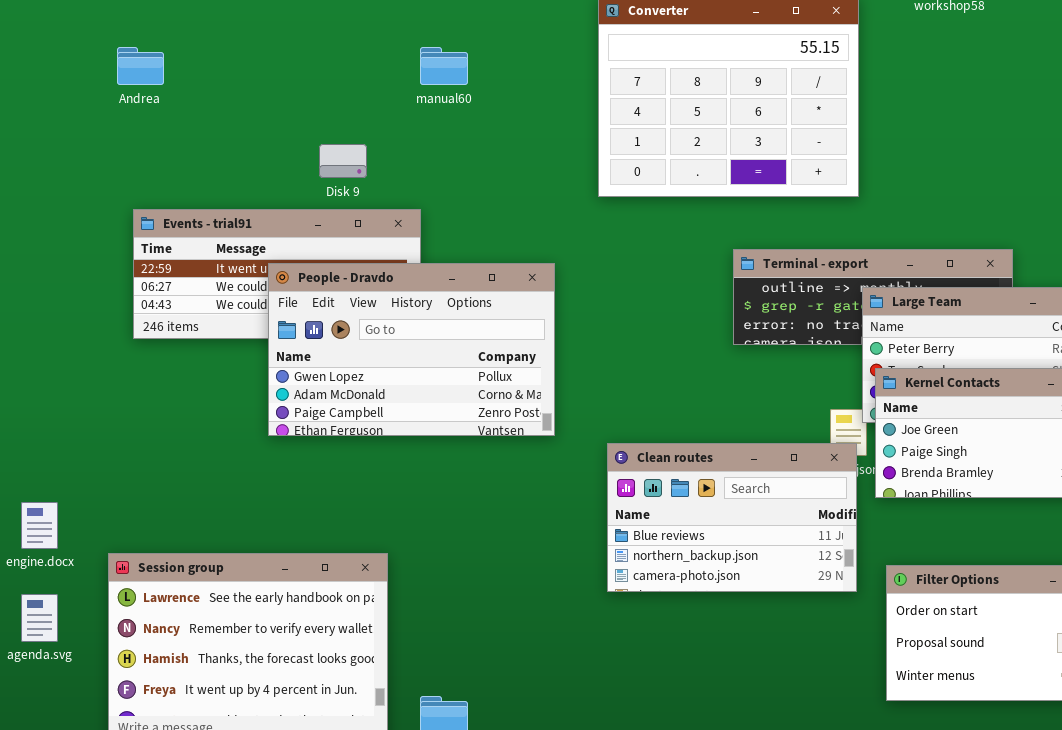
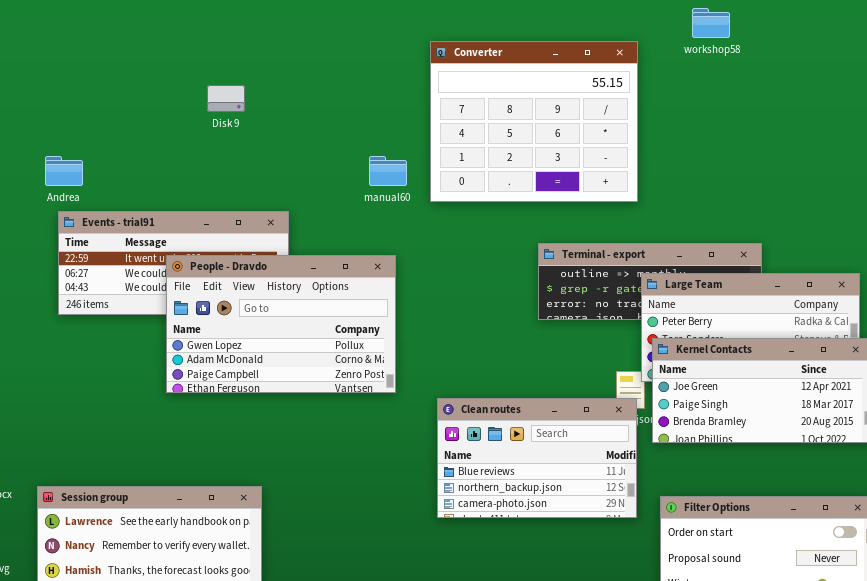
Andrea: [117,47,164,85] -> [45,156,83,186], moved
manual60: [420,47,468,85] -> [369,156,407,186], moved
Disk 9: [319,144,367,178] -> [207,85,245,112], moved

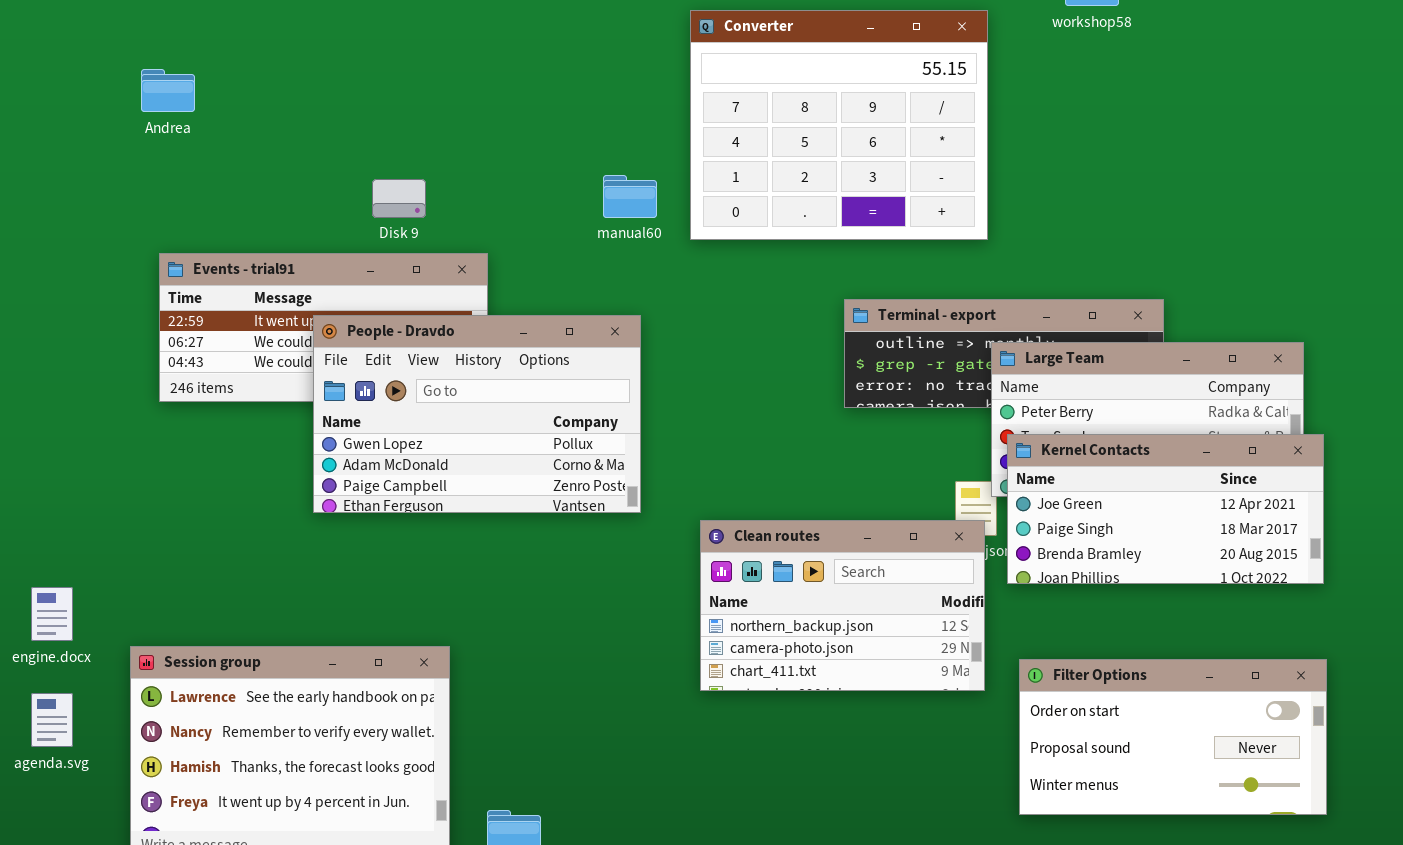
Disk 9: [207,85,245,112] -> [372,179,426,218], moved
Andrea: [45,156,83,186] -> [141,69,195,112], moved
Clean routes: [437,398,637,518] -> [700,520,985,691], scrolled down 1 row

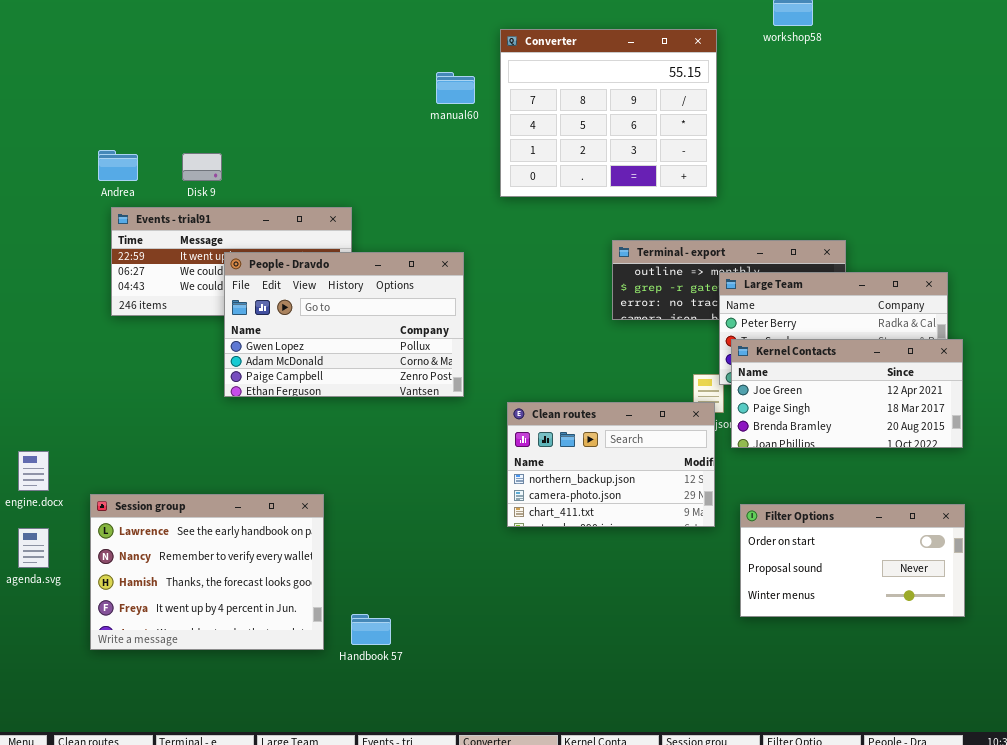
Andrea: [141,69,195,112] -> [98,150,138,181], moved
manual60: [603,175,657,218] -> [436,72,475,104], moved
Disk 9: [372,179,426,218] -> [182,153,222,181], moved

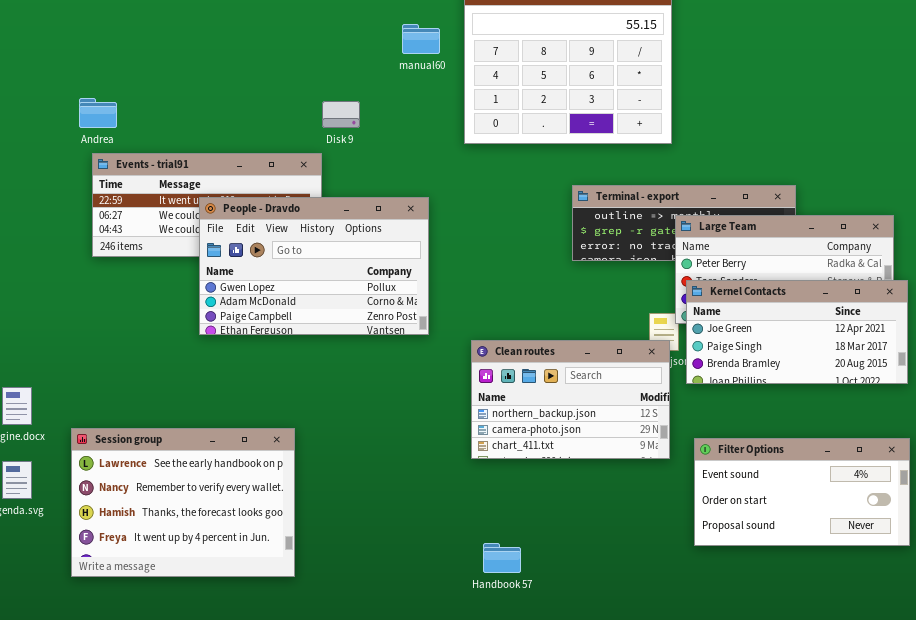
Disk 9: [182,153,222,181] -> [322,101,360,128], moved
Filter Options: [740,504,965,617] -> [694,438,910,546], scrolled up 1 row
Handbook 57: [351,614,391,645] -> [483,543,521,573], moved

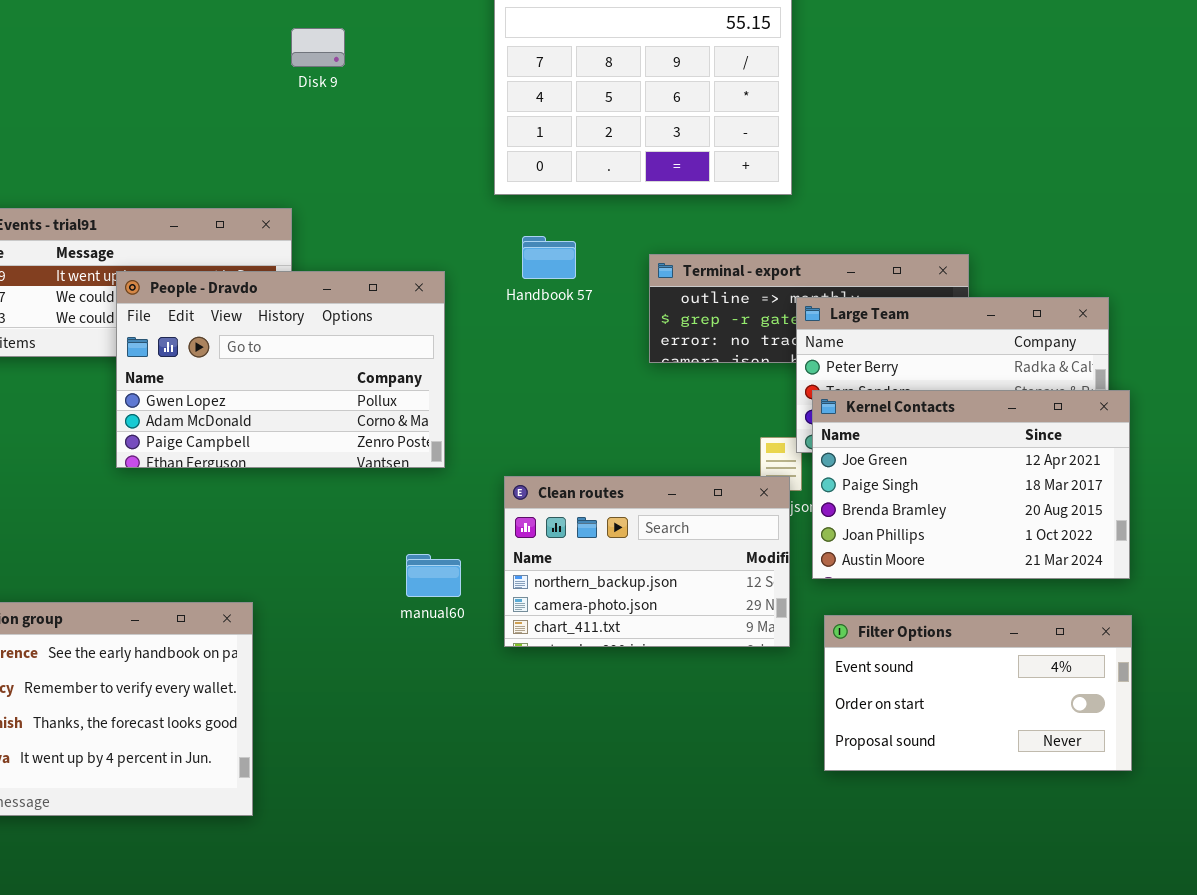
manual60: [402,24,440,54] -> [406,554,461,597], moved
Disk 9: [322,101,360,128] -> [291,28,345,67], moved
Kernel Contacts: [686,280,908,384] -> [812,390,1130,579], resized
Handbook 57: [483,543,521,573] -> [522,236,576,279], moved

